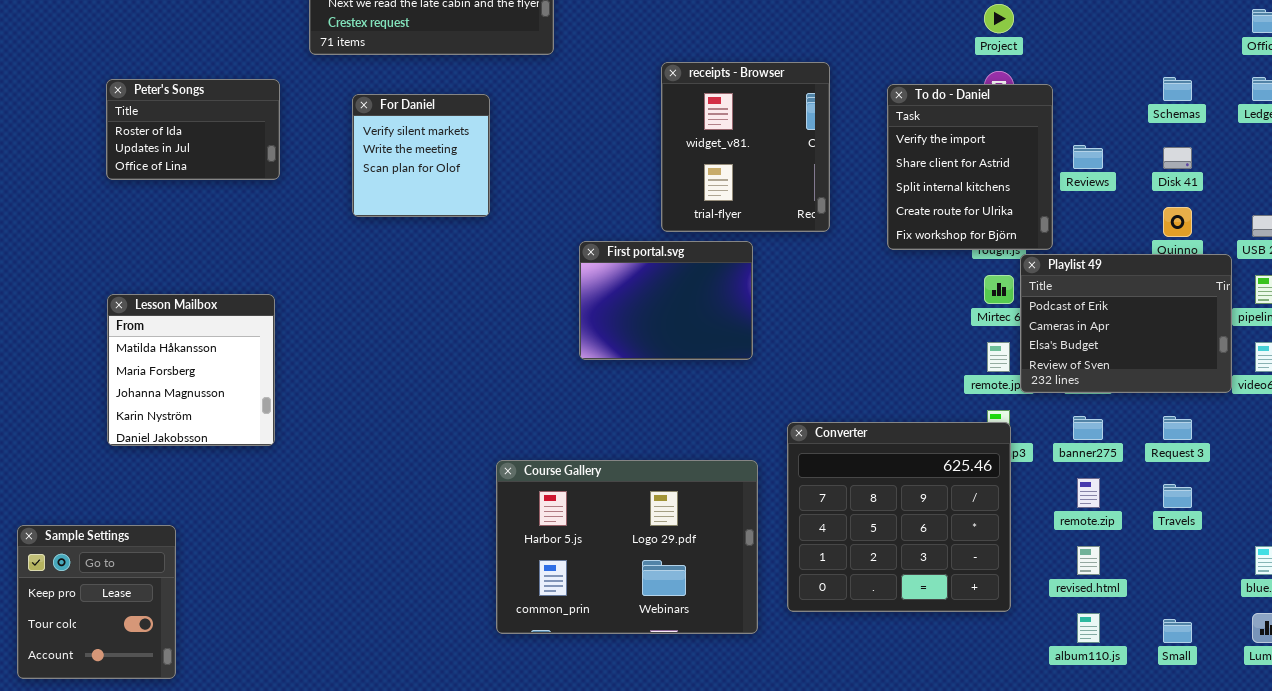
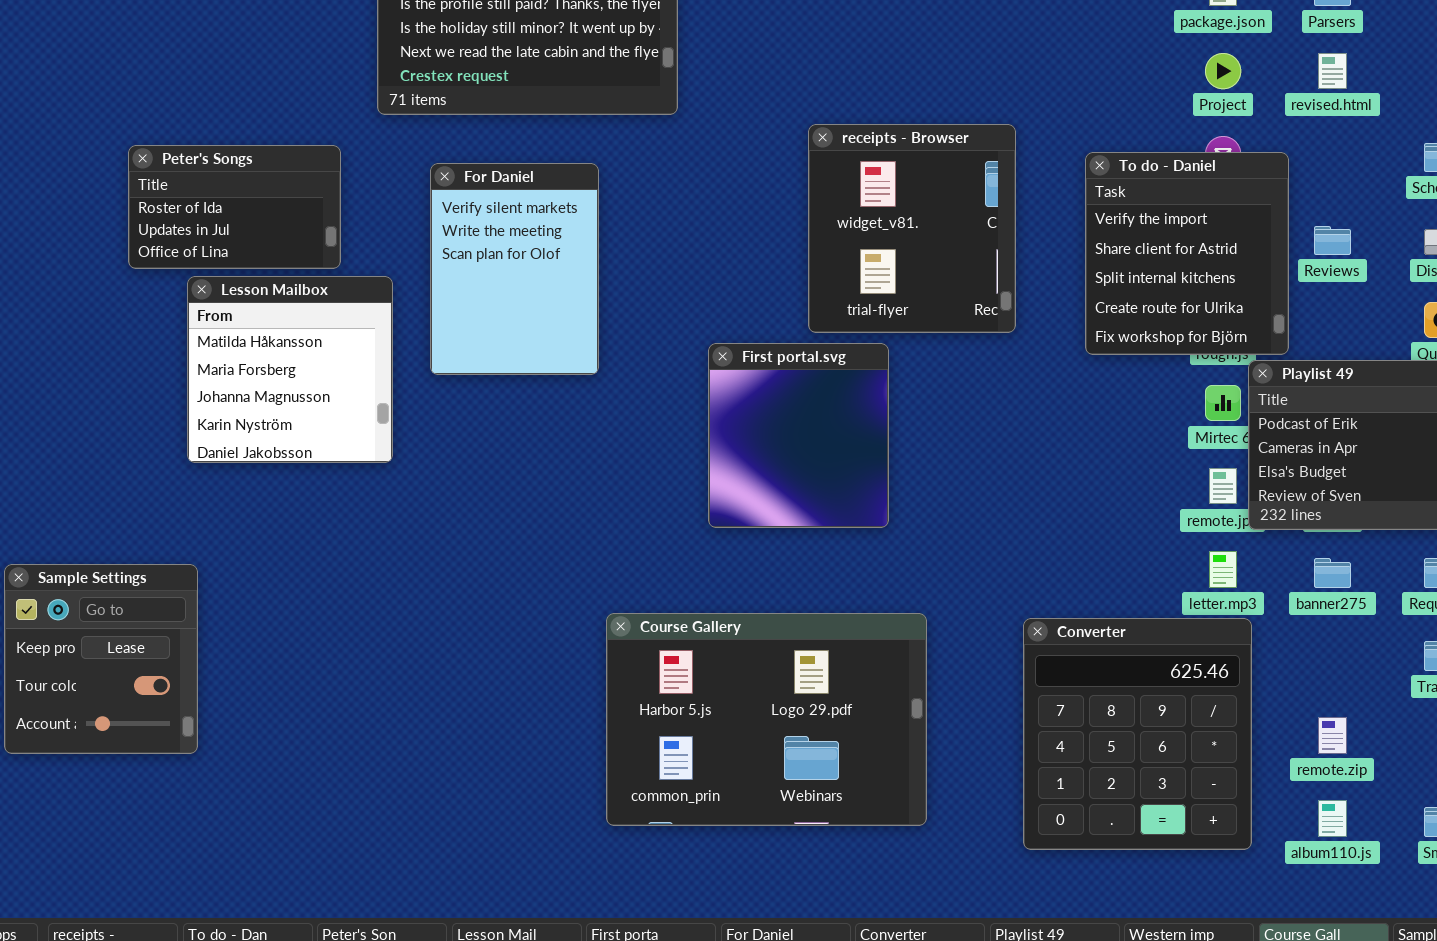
For Daniel: [352,94,490,217] -> [430,163,599,375], resized
First portal.svg: [579,241,753,360] -> [708,343,889,528], resized
Lesson Mailbox: [107,294,275,446] -> [187,276,393,463], moved
Converter: [787,422,1011,612] -> [1023,618,1252,850], moved, resized
remote.zip: [1077,478,1100,508] -> [1318,717,1347,754], moved
Sample Settings: [17,525,176,679] -> [4,564,198,754], moved
revised.html: [1077,546,1100,575] -> [1318,53,1347,89], moved

